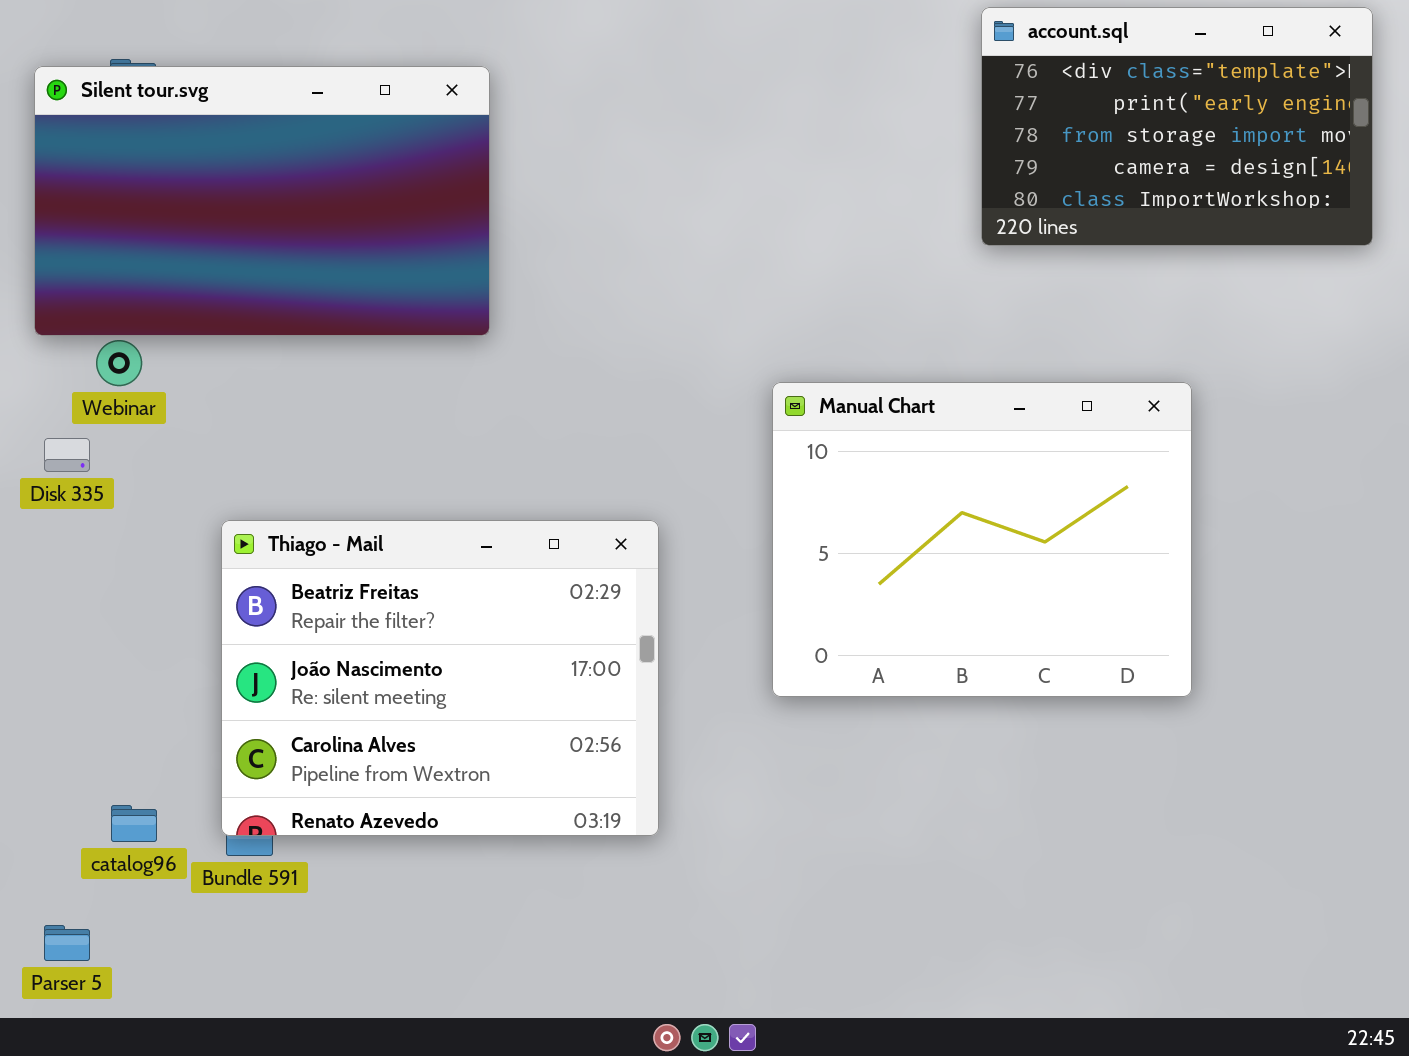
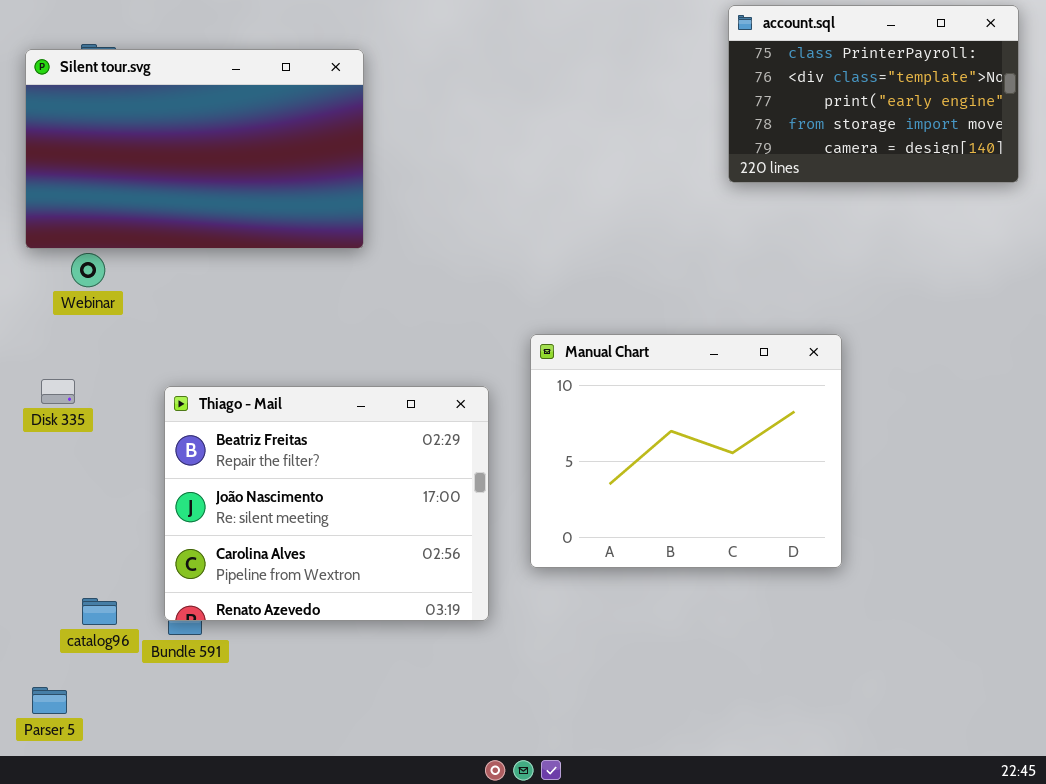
account.sql: [981,7,1373,246] -> [728,5,1019,183], scrolled up 1 row
Manual Chart: [772,382,1192,697] -> [530,334,842,568], moved
Disk 335: [44,438,90,472] -> [41,379,75,404], moved

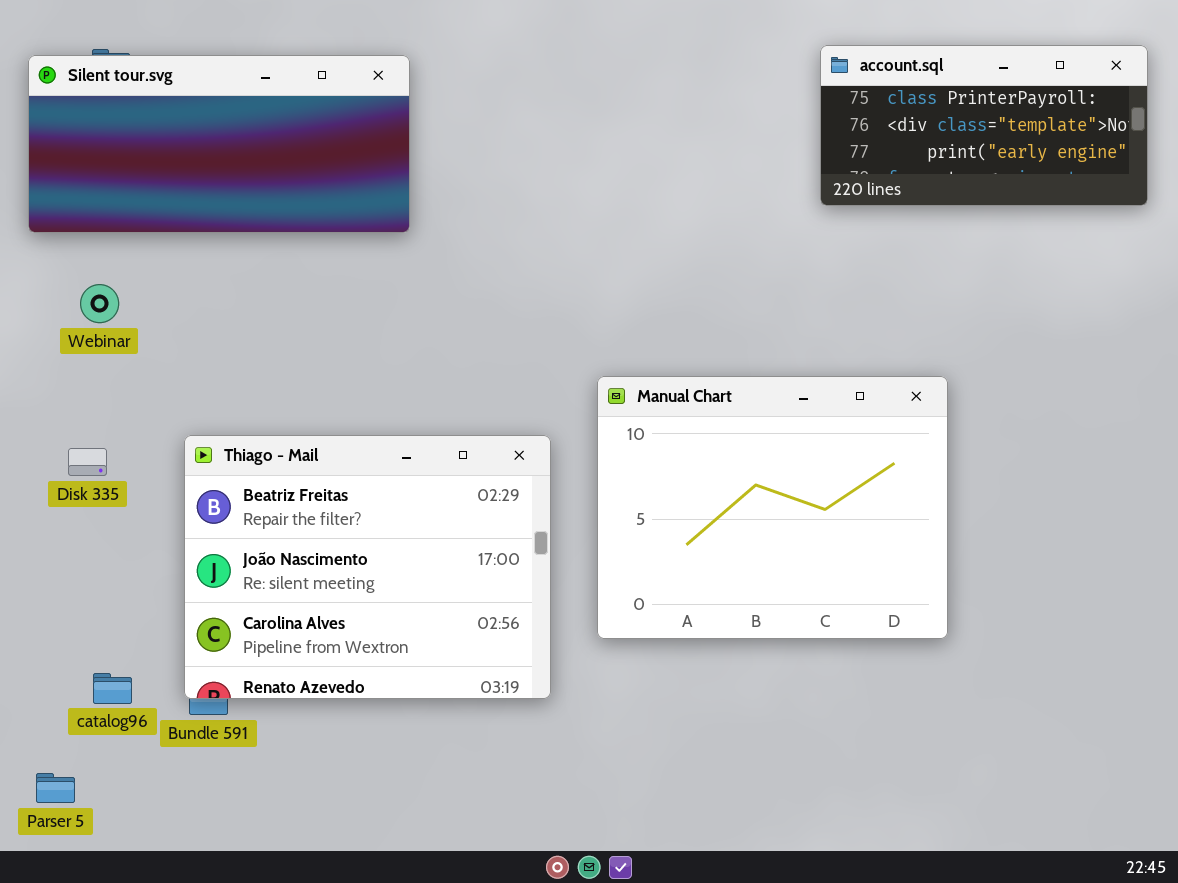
account.sql: [728,5,1019,183] -> [820,45,1148,206], resized
Silent tour.svg: [25,49,364,249] -> [28,55,410,233], resized
Disk 335: [41,379,75,404] -> [68,448,107,476], moved

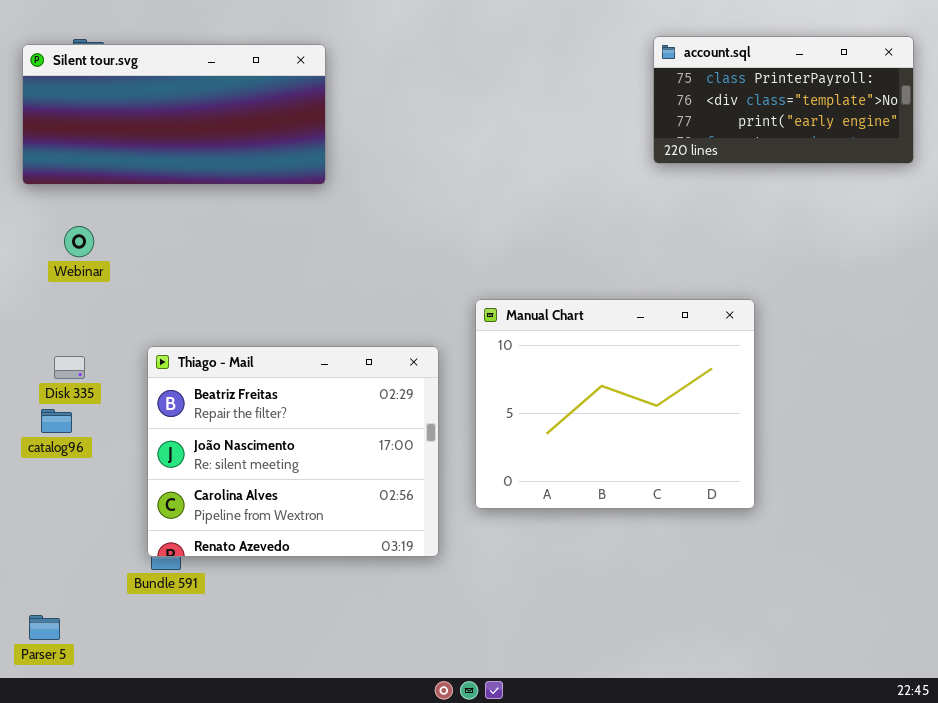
catalog96: [93,673,132,704] -> [41,409,72,433], moved

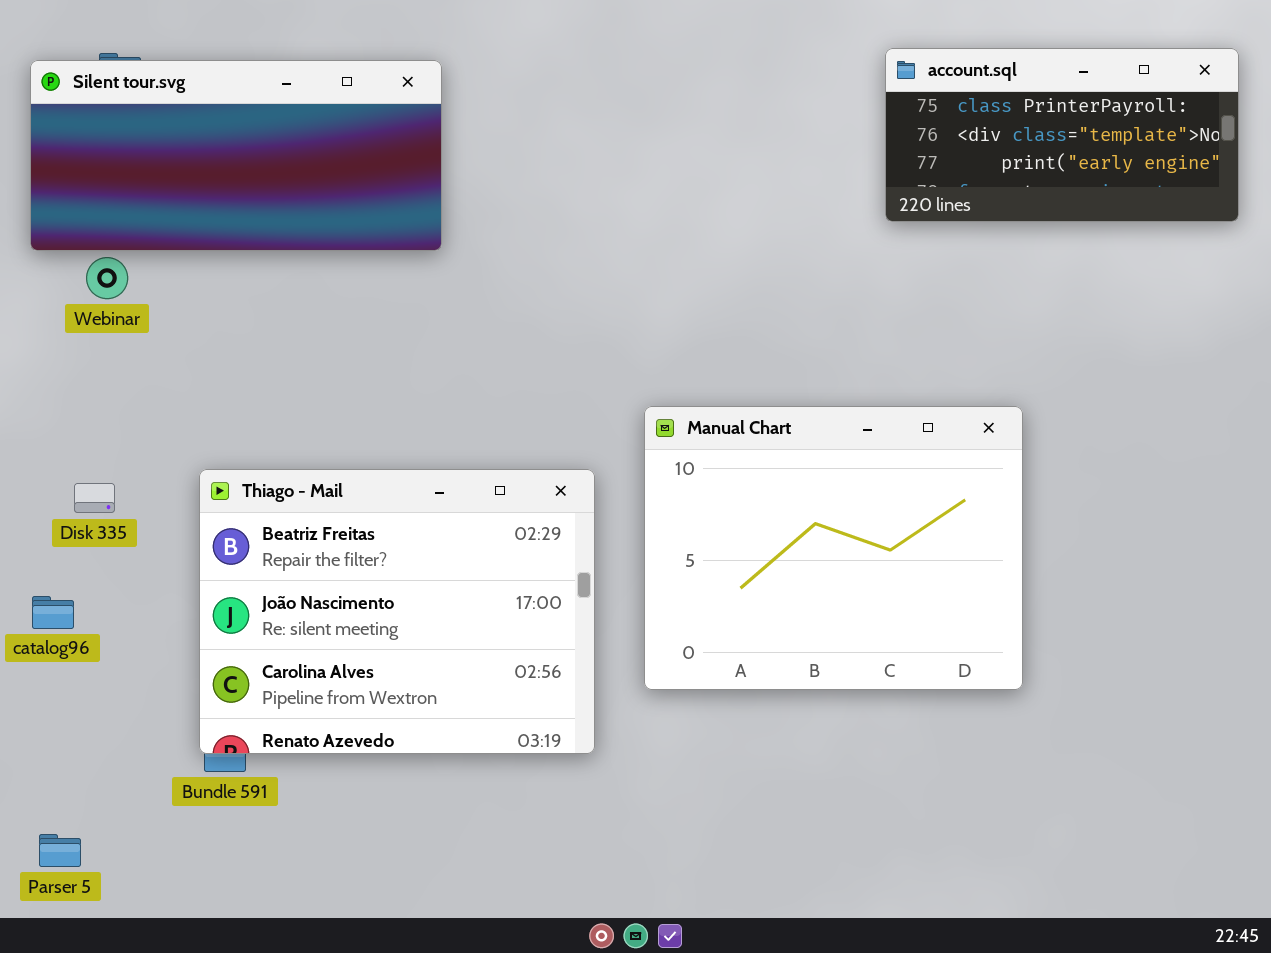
Webinar: [64,226,94,257] -> [86,257,128,299], moved
catalog96: [41,409,72,433] -> [32,596,74,629], moved

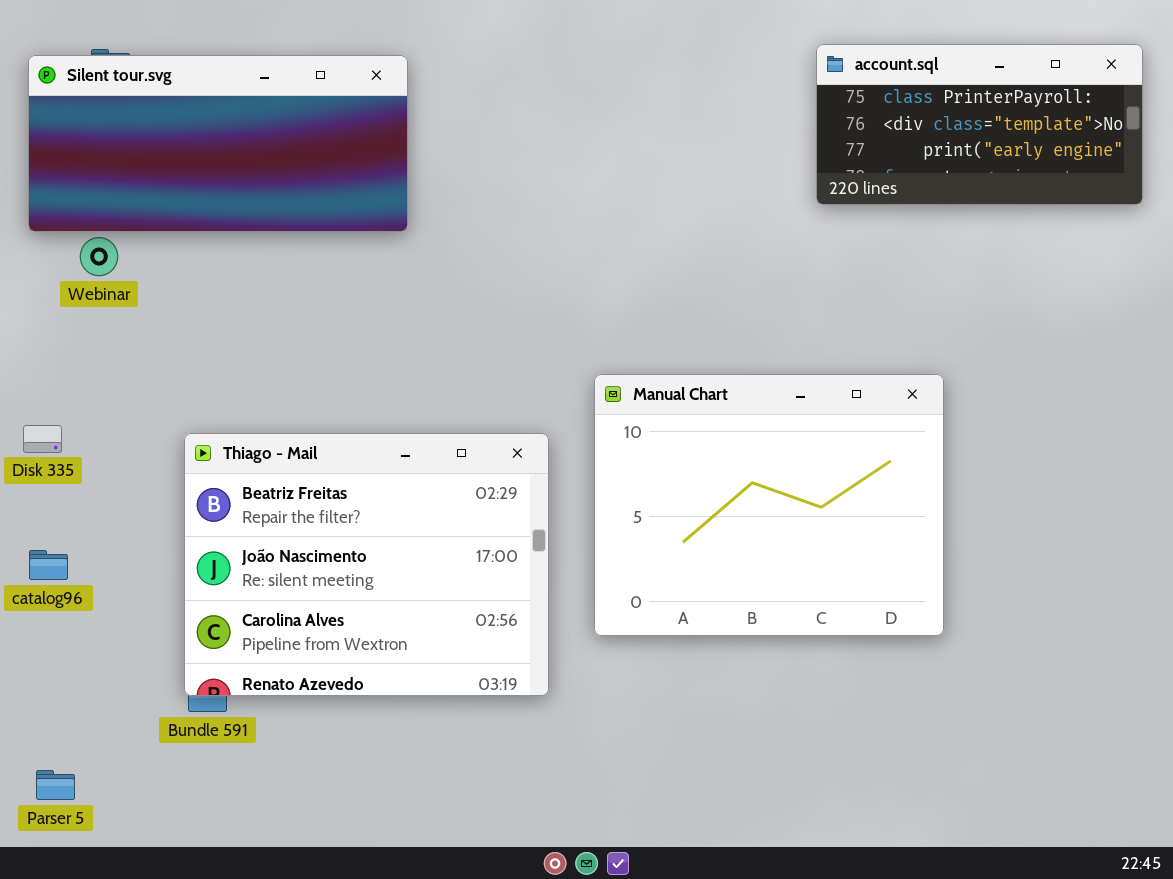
Disk 335: [74,483,115,513] -> [23,425,62,453], moved

